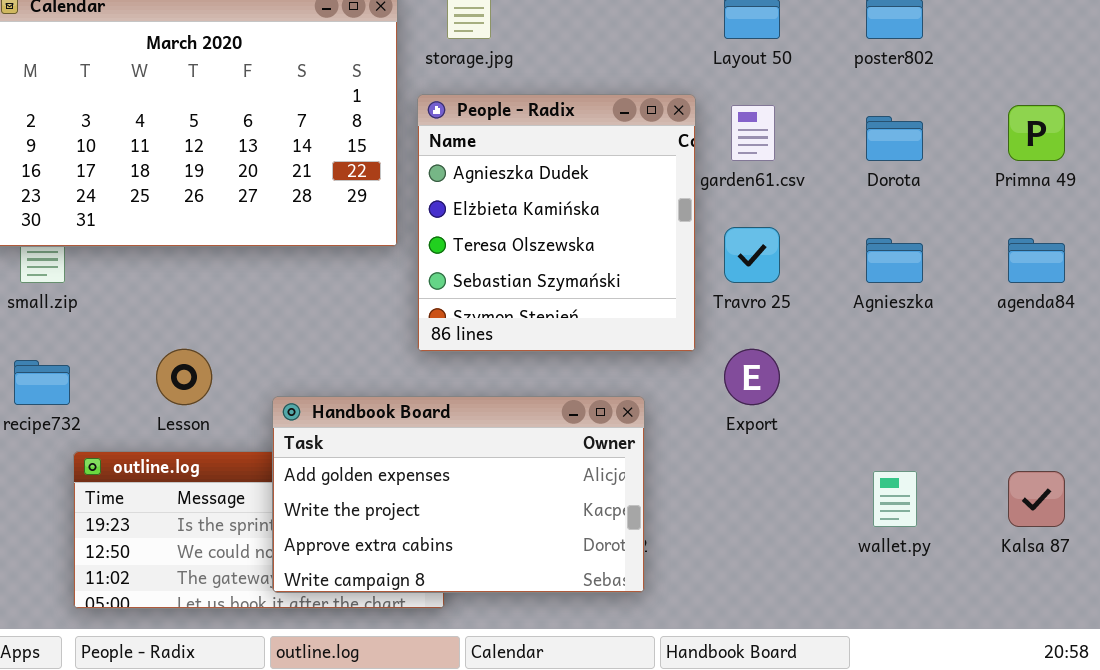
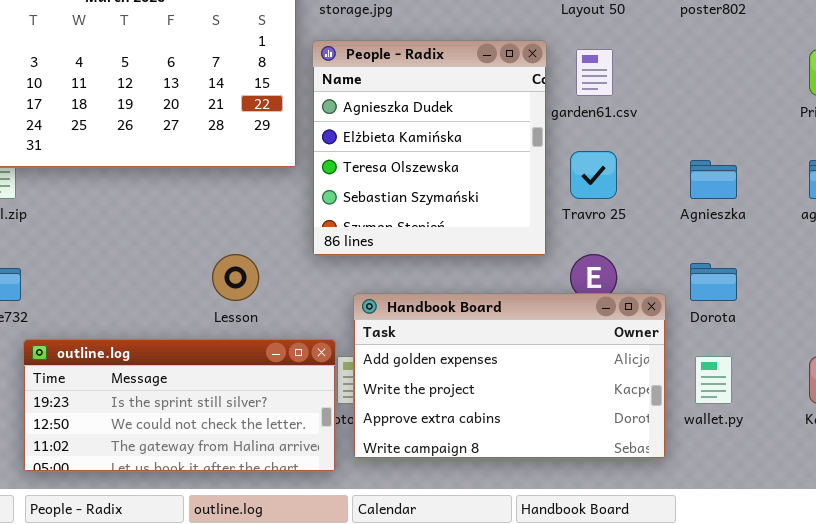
Dorota: [866,116,923,161] -> [690,263,737,301], moved
Lesson: [156,349,212,405] -> [212,254,259,301], moved
Handbook Board: [272,396,645,593] -> [353,293,666,459], moved

